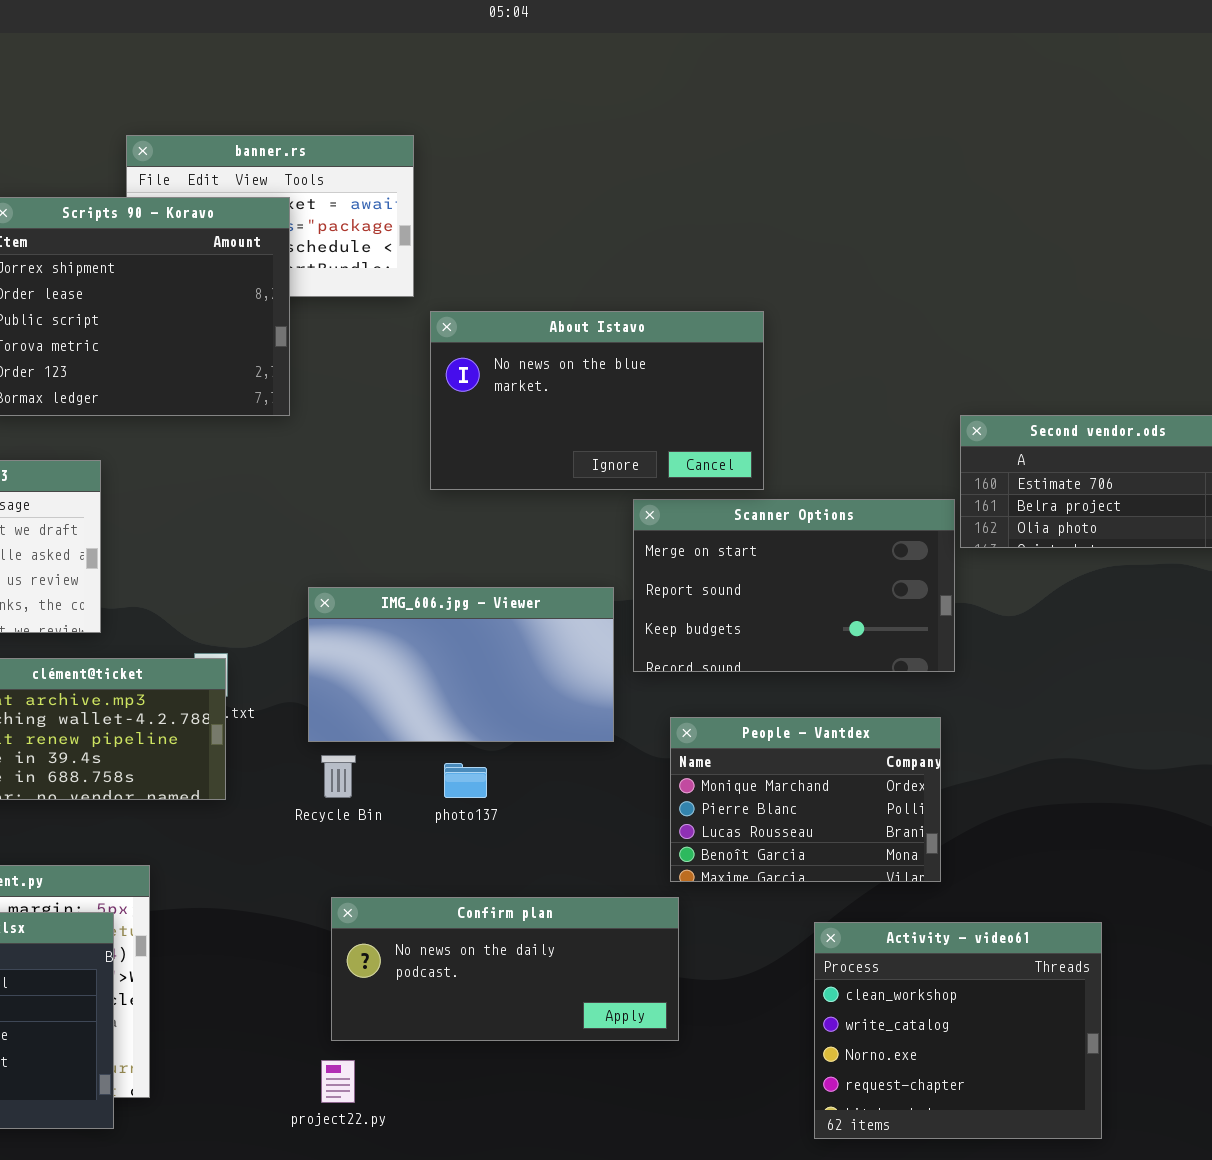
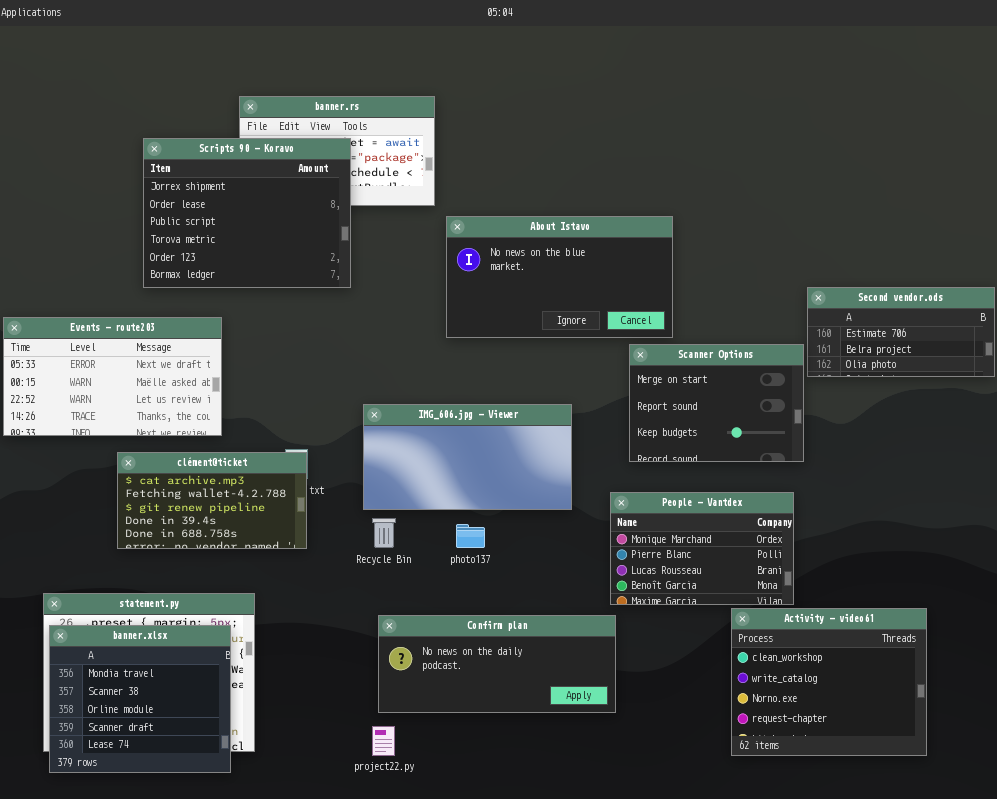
Scanner Options: [633,499,955,672] -> [629,344,804,462], resized
Activity - video61: [814,922,1102,1139] -> [731,608,927,756], moved

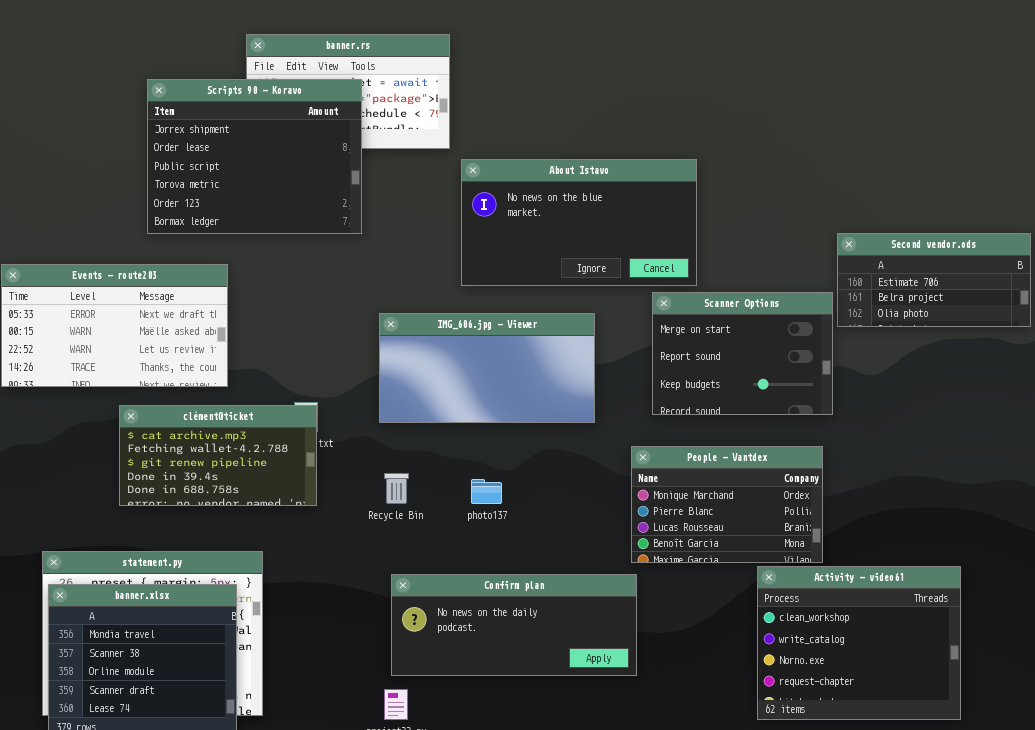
IMG_606.jpg - Viewer: [363,404,572,510] -> [379,313,595,423], moved

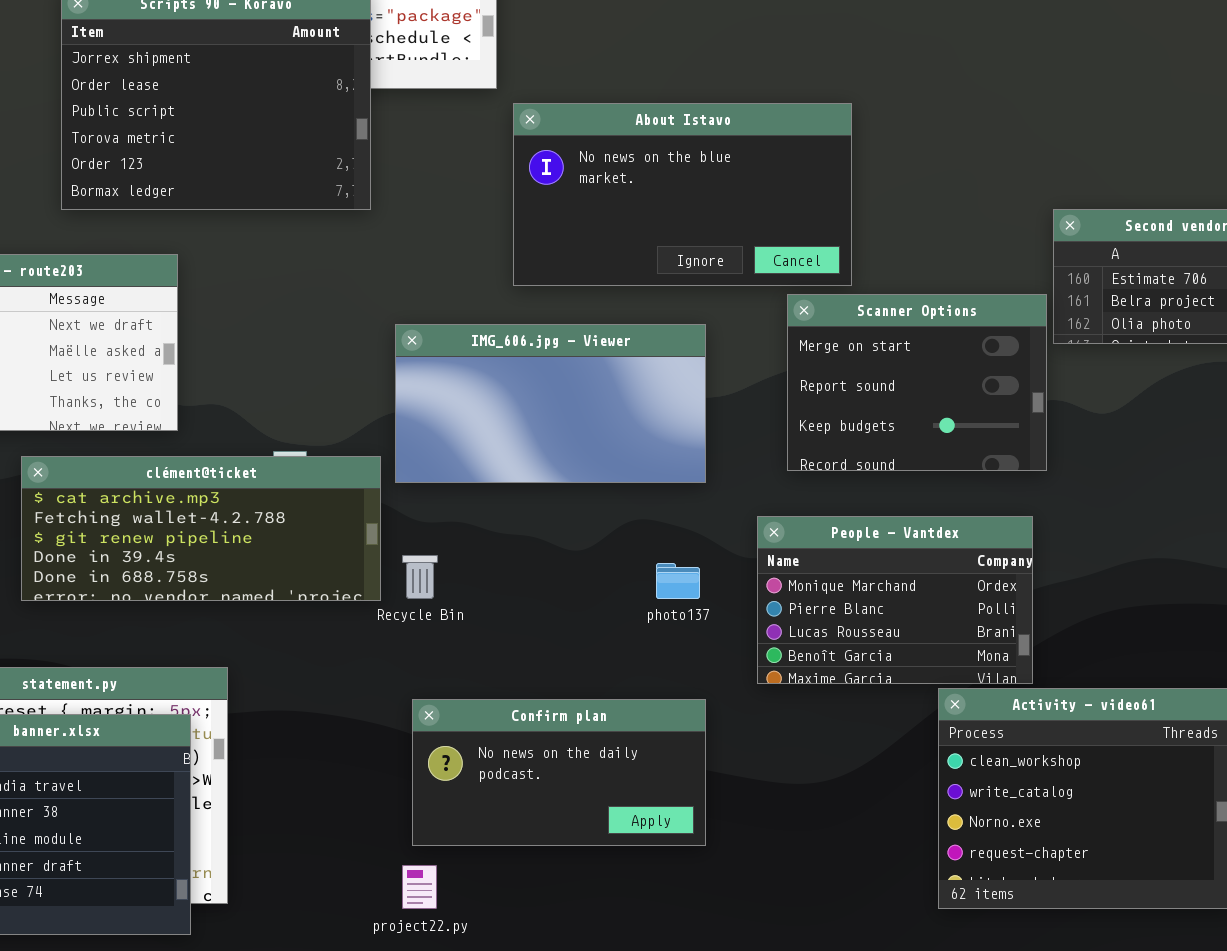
clément@ticket: [119,405,317,506] -> [21,456,381,601], resized
photo137: [471,479,502,504] -> [656,563,700,599], moved
Confirm plan: [391,574,637,676] -> [412,699,706,846], resized

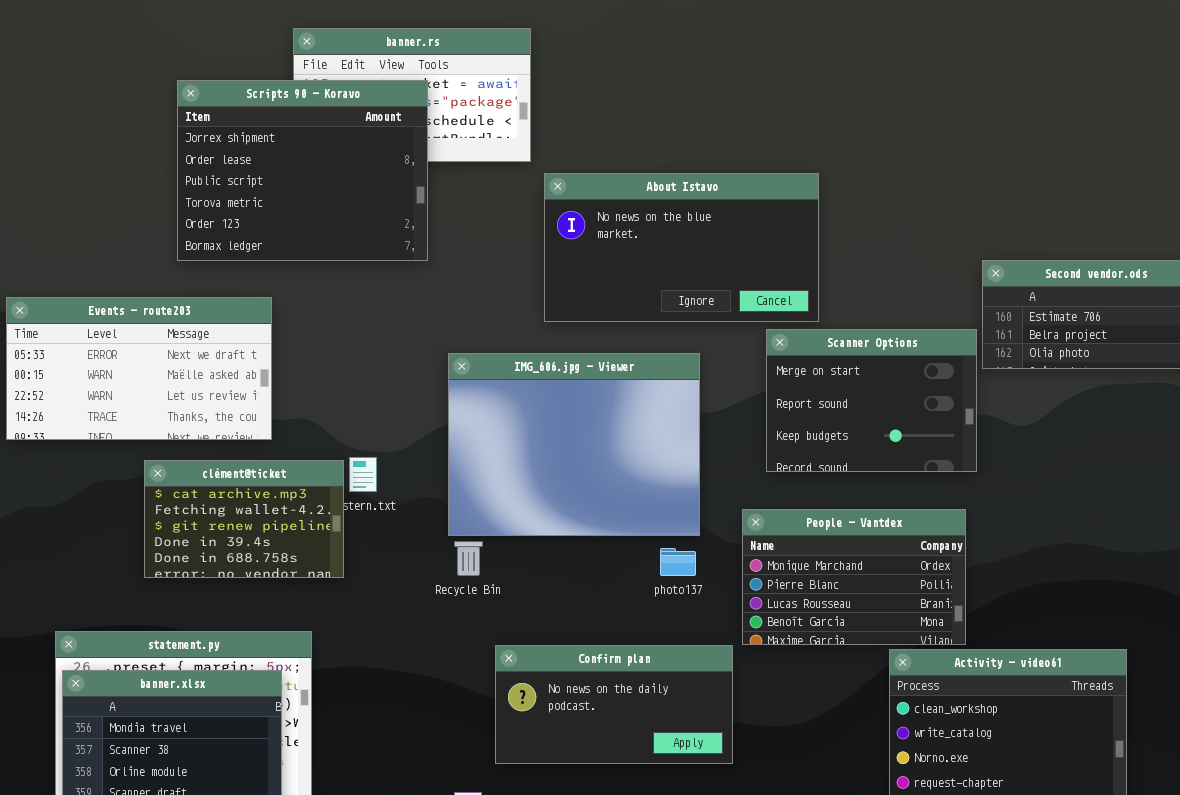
IMG_606.jpg - Viewer: [395,324,706,483] -> [448,353,700,536], resized
clément@ticket: [21,456,381,601] -> [144,460,344,578], resized
Confirm plan: [412,699,706,846] -> [495,645,733,764], moved

